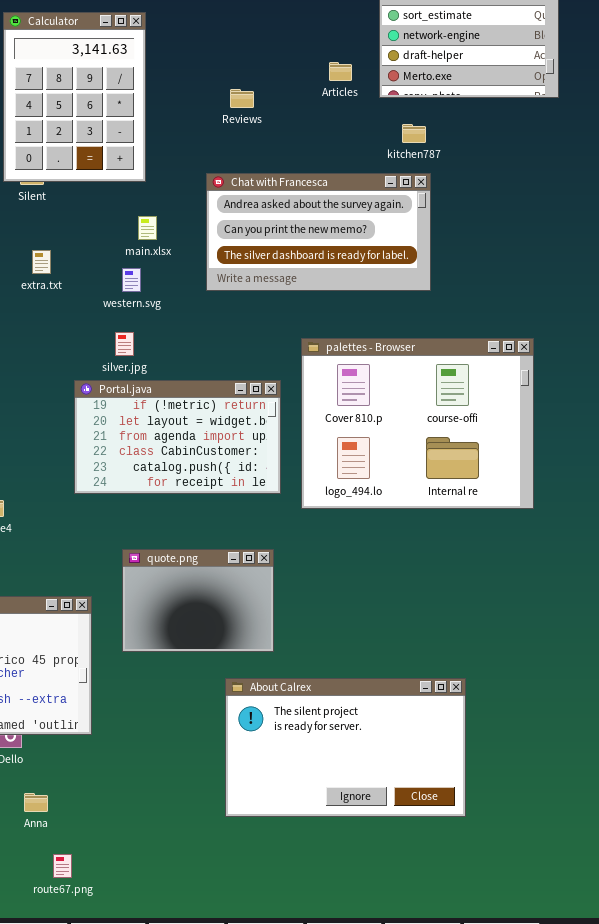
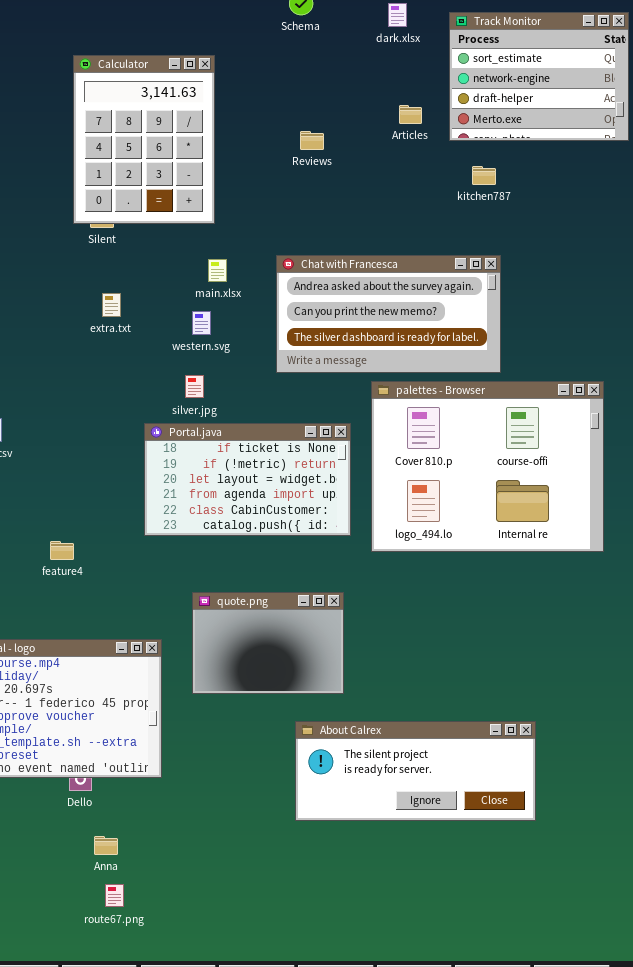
Chat with Francesca: [206,173,431,291] -> [276,255,501,373], moved
Portal.java: [74,380,281,494] -> [144,423,351,536], scrolled up 1 row
About Calrex: [225,678,466,817] -> [295,721,536,821], resized
route67.png: [53,854,72,878] -> [105,884,124,907], moved

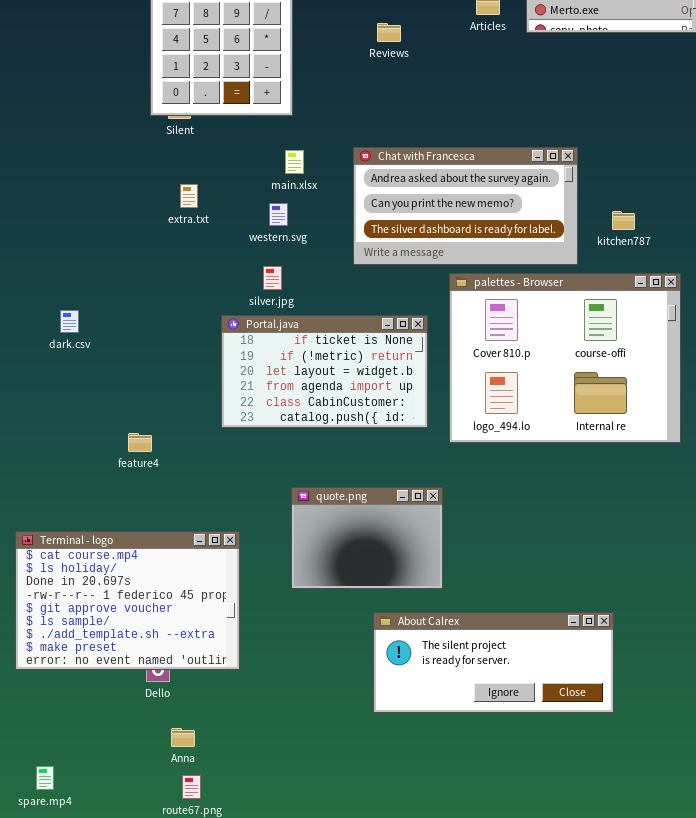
kitchen787: [472,166,496,185] -> [612,211,635,230], moved
quote.png: [192,592,344,694] -> [291,487,443,589], moved

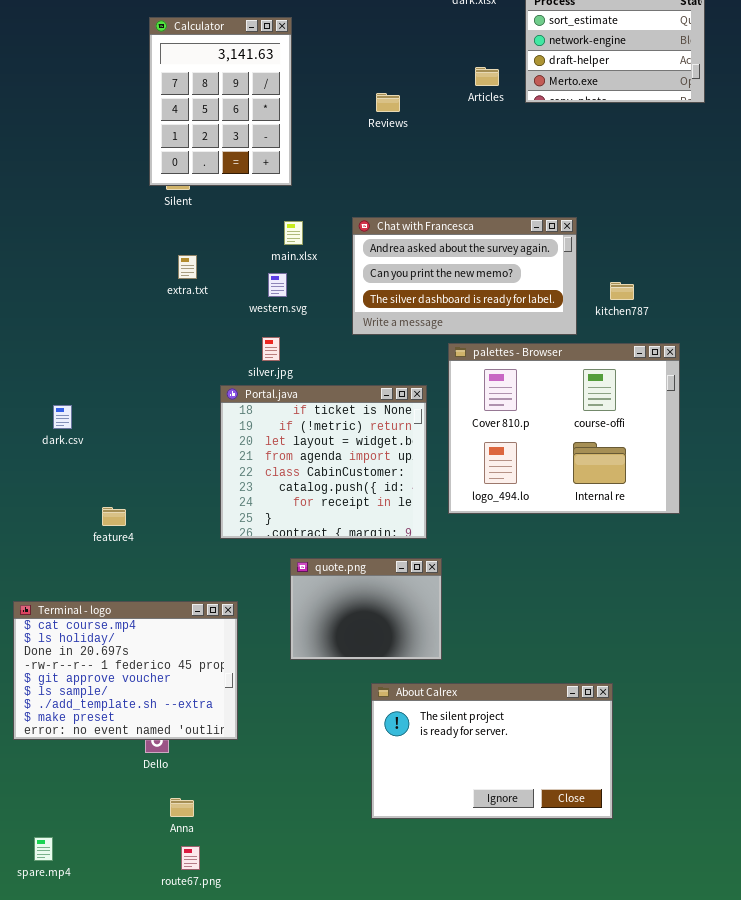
dark.csv: [60,310,79,333] -> [53,405,72,429], moved
Portal.java: [221,315,428,428] -> [220,385,427,539], resized
feature4: [128,433,152,452] -> [102,507,126,526], moved
About Calrex: [373,612,614,713] -> [371,683,613,819], resized

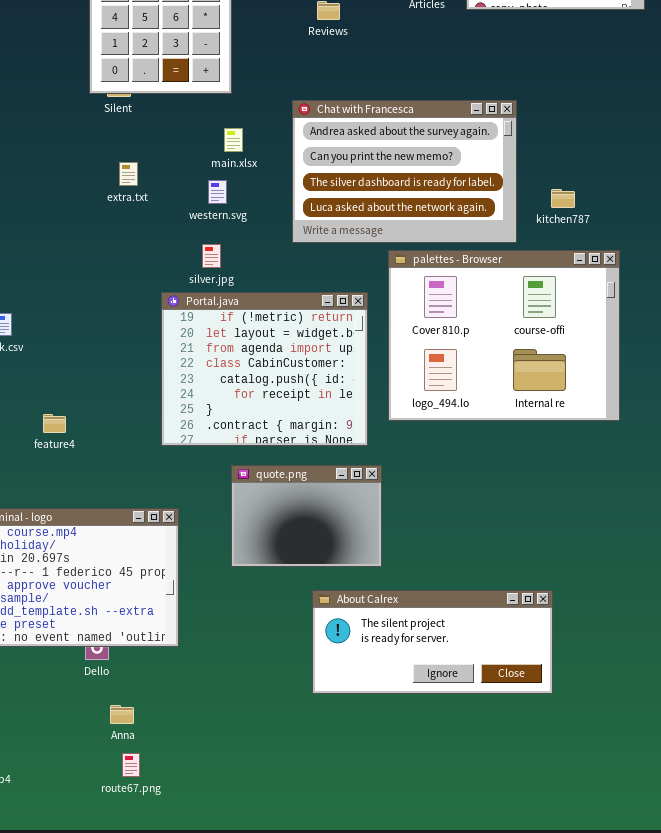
Chat with Francesca: [352,217,577,335] -> [292,100,517,243], resized
Portal.java: [220,385,427,539] -> [161,292,368,446], scrolled down 1 row
About Calrex: [371,683,613,819] -> [312,590,553,694], resized

